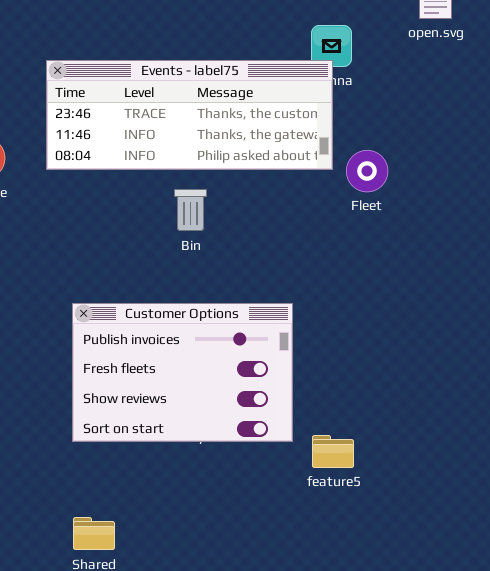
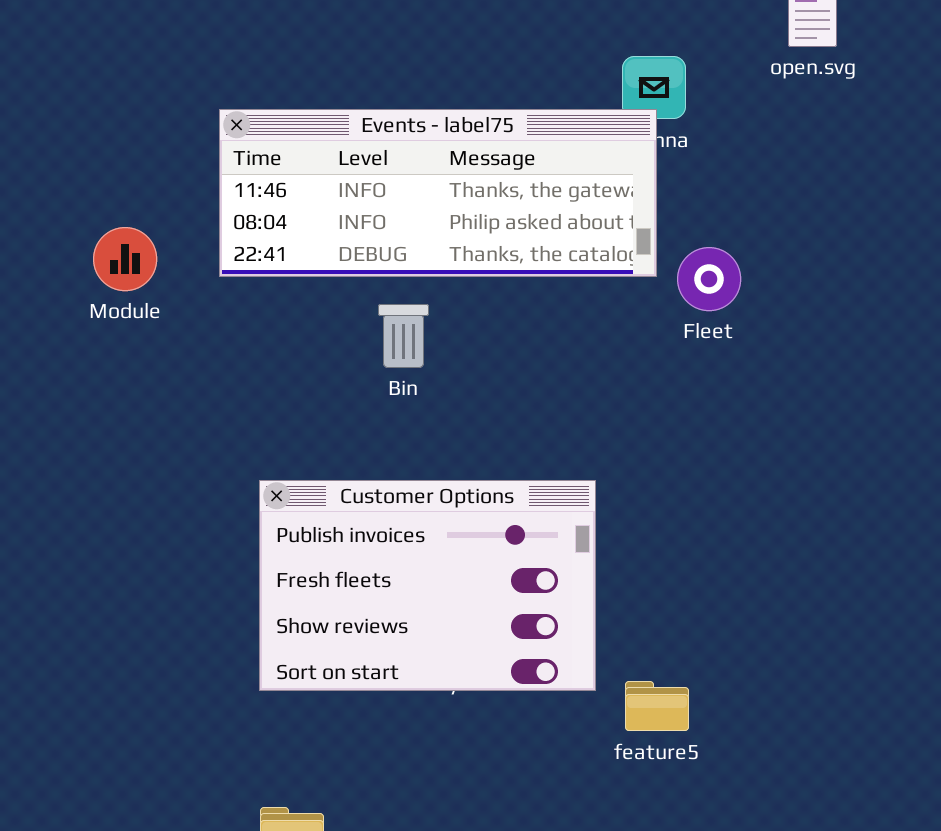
Events - label75: [46,60,333,170] -> [219,109,657,277], scrolled down 1 row
Bin: [174,189,207,231] -> [378,304,429,368], moved

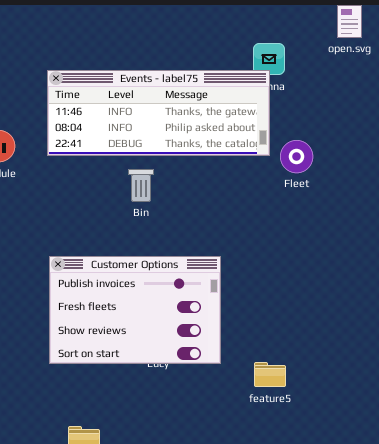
Customer Options: [259,480,596,691] -> [49,256,221,364], moved

